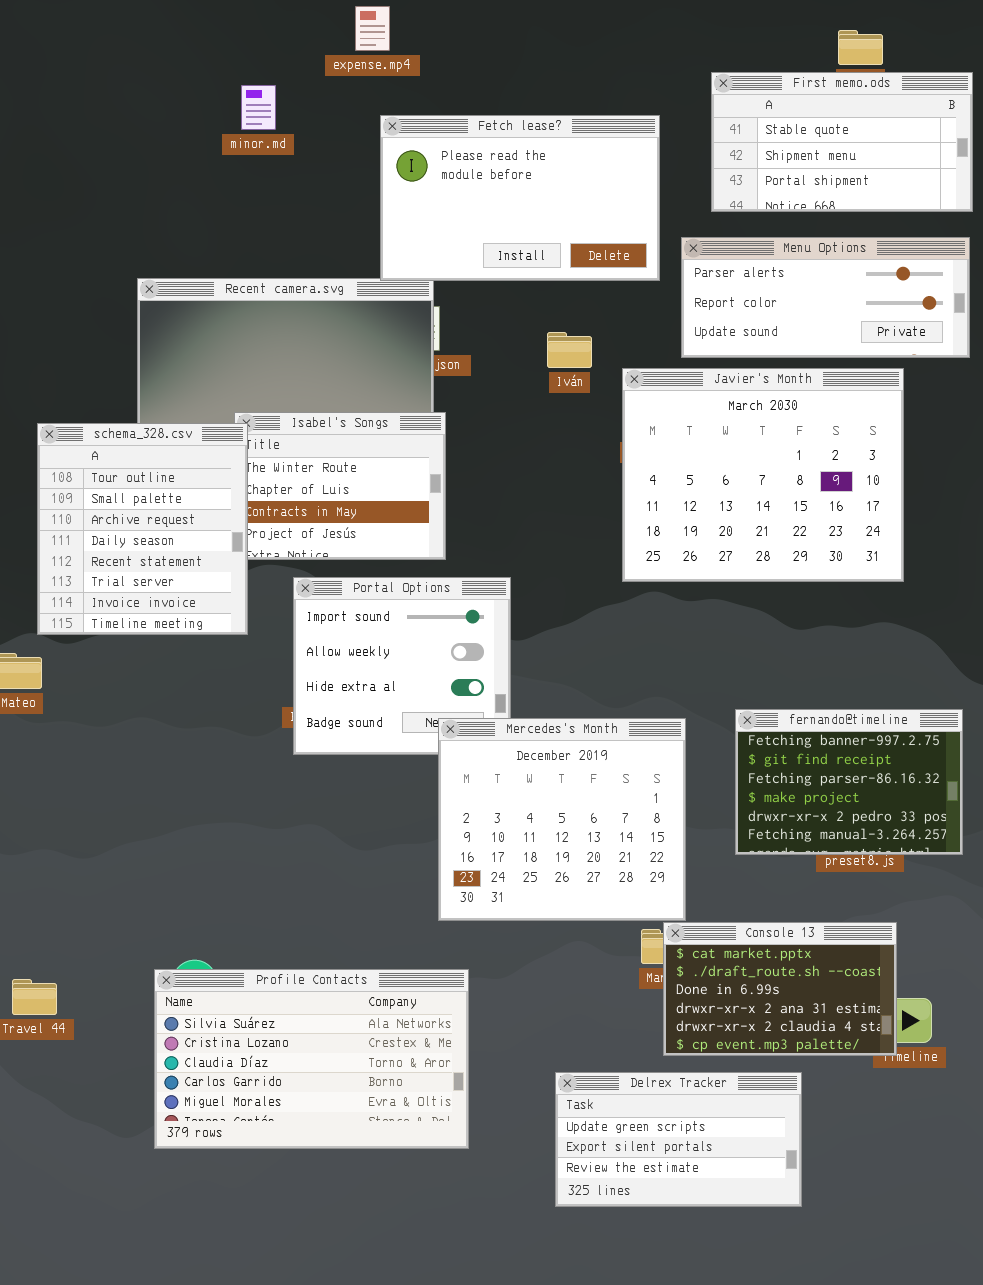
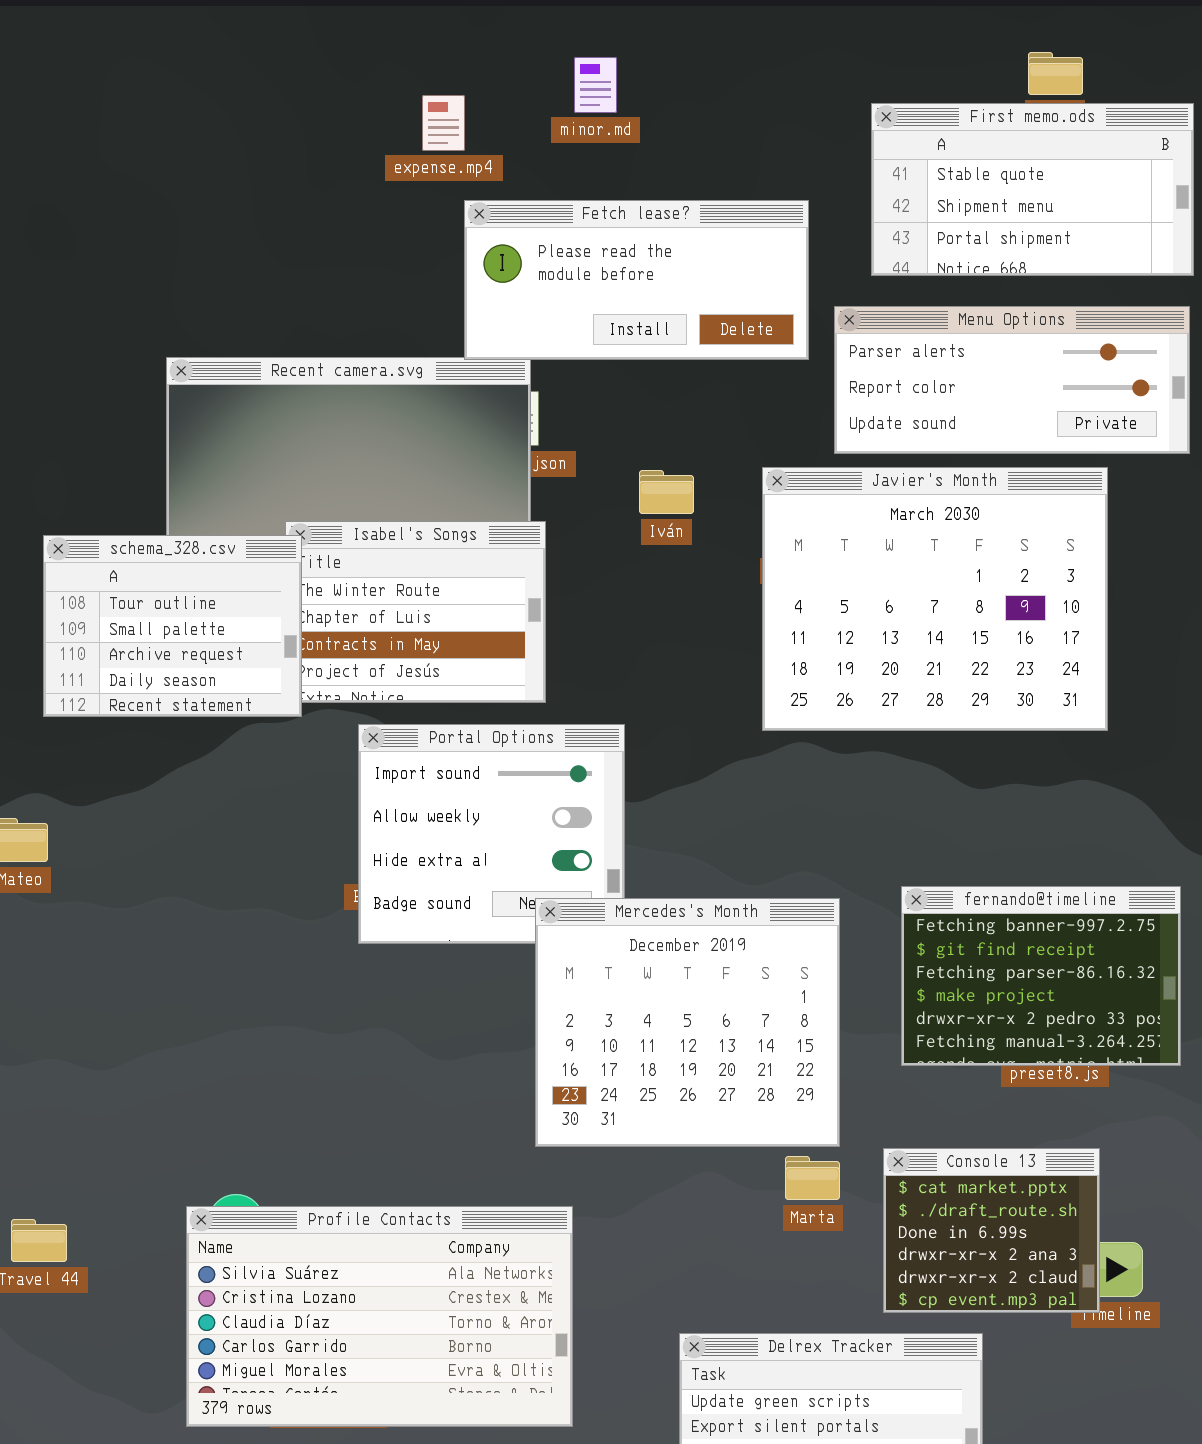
expense.mp4: [355,6,390,51] -> [422,95,465,151], moved
minor.md: [241,85,276,130] -> [574,57,617,113], moved
Fetch lease?: [380,115,660,281] -> [464,200,809,360], resized
Iván: [547,332,592,368] -> [639,470,694,514], moved
schema_328.csv: [37,423,248,635] -> [43,535,302,717], resized
Console 13: [663,922,897,1056] -> [883,1148,1100,1313], resized

